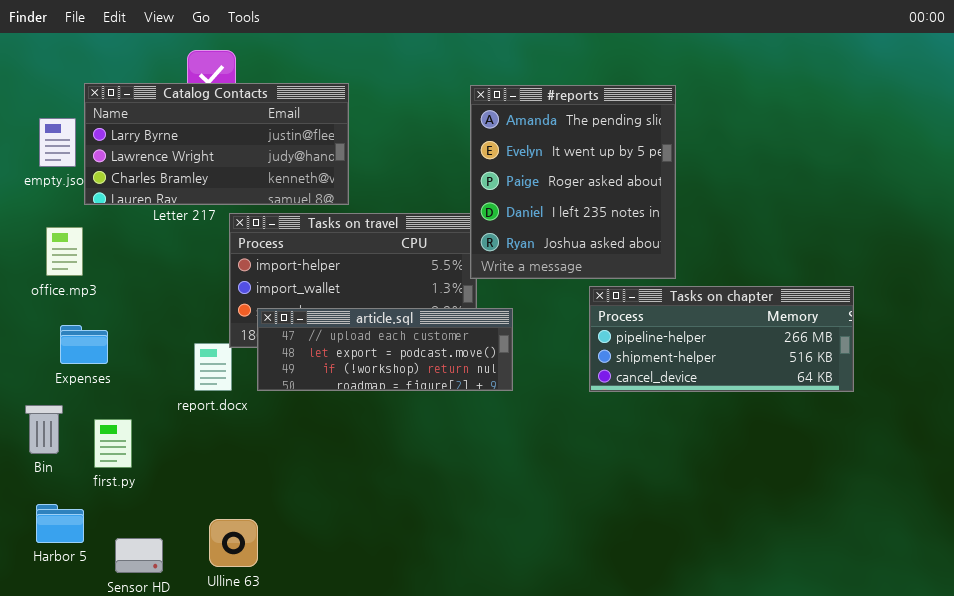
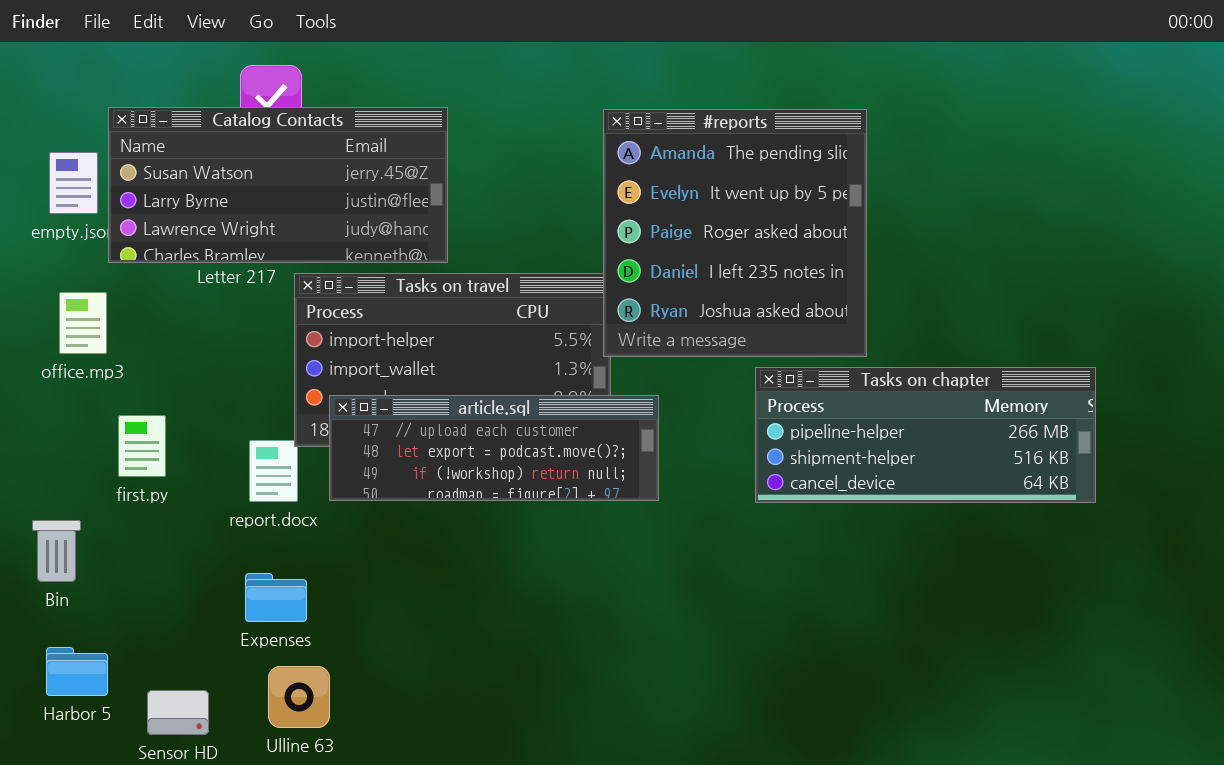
Catalog Contacts: [84,83,349,205] -> [108,107,448,263], scrolled up 1 row
Expenses: [60,325,108,364] -> [245,573,307,622], moved
first.py: [94,419,132,468] -> [118,415,166,477], moved

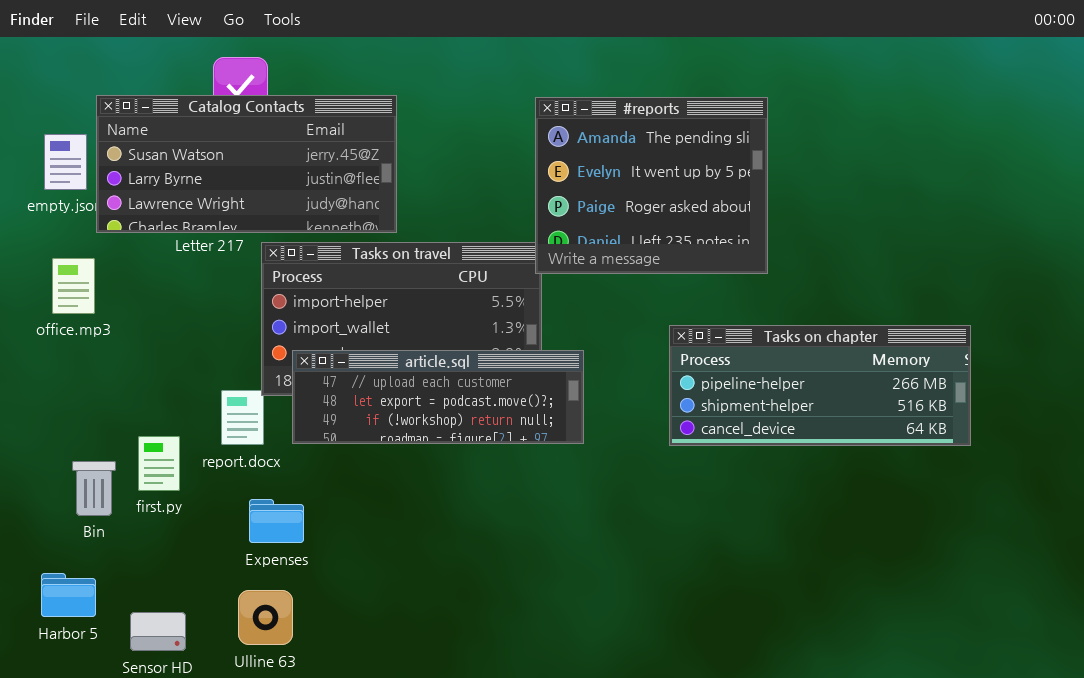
#reports: [603,109,867,357] -> [535,97,768,274], resized
first.py: [118,415,166,477] -> [138,436,180,491], moved
Bin: [32,520,81,582] -> [72,461,116,516], moved
Expenses: [245,573,307,622] -> [249,499,304,543], moved

